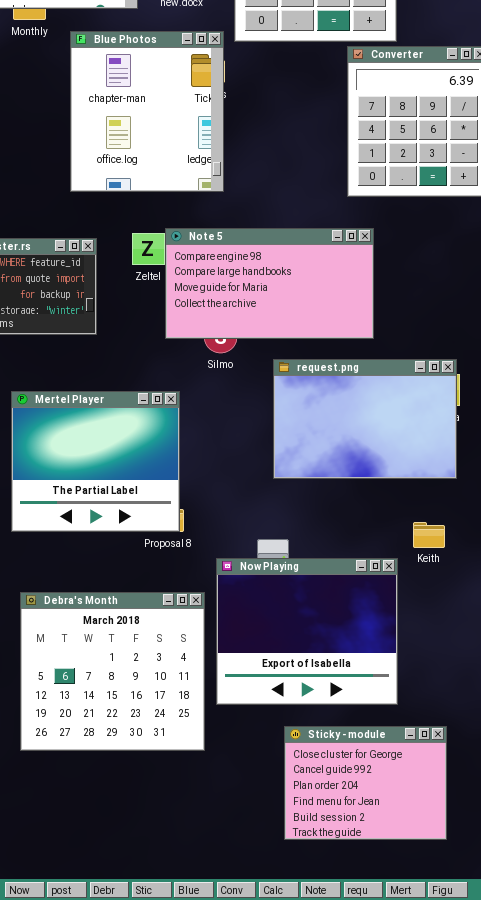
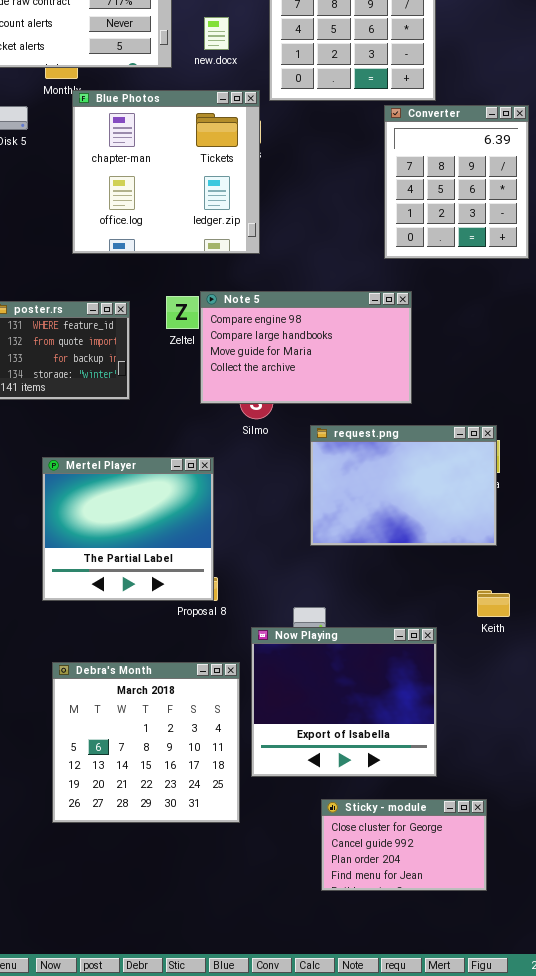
Blue Photos: [70,31,224,192] -> [72,90,260,254], resized
Keith: [413,522,445,548] -> [477,590,510,617], moved
Sticky - module: [284,726,447,840] -> [321,799,487,891], resized

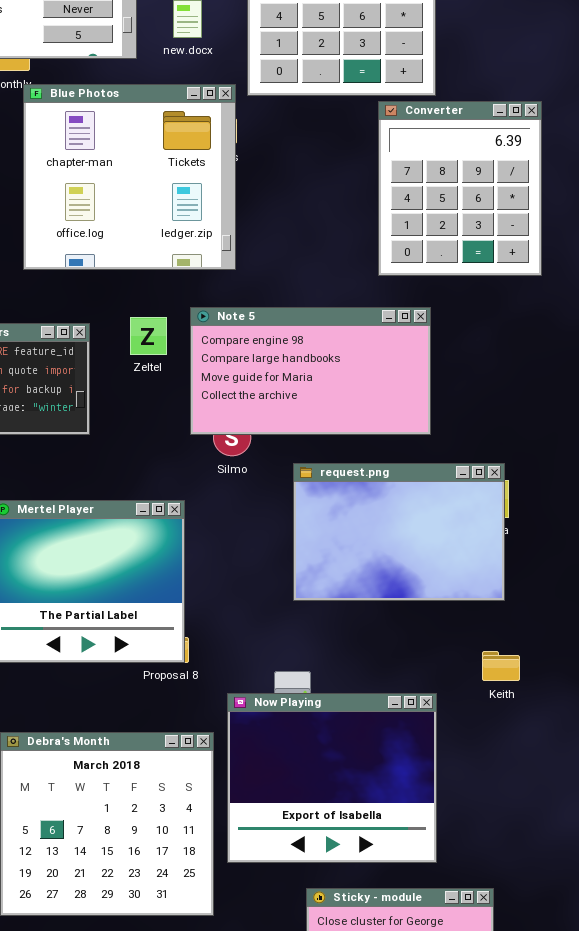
Note 5: [200,291,412,404] -> [190,307,431,435], moved

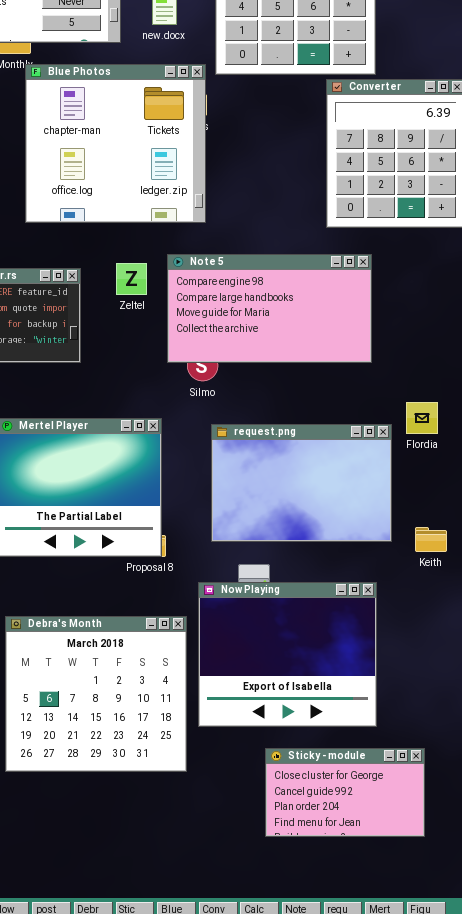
request.png: [293,463,505,601] -> [211,424,392,542], moved
Keith: [482,651,520,681] -> [415,527,447,552], moved

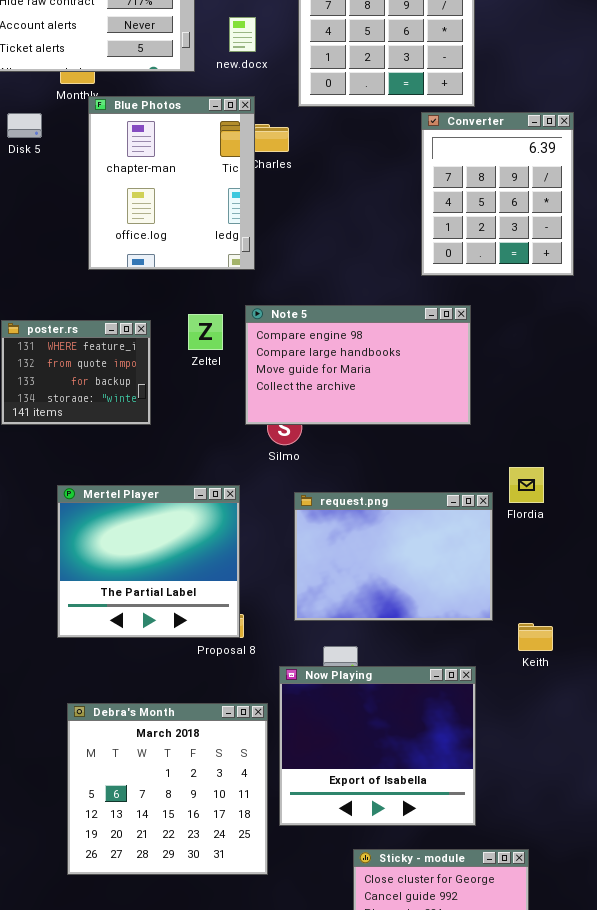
Blue Photos: [25,64,206,223] -> [88,96,255,270], resized
Keith: [415,527,447,552] -> [518,623,553,651], moved

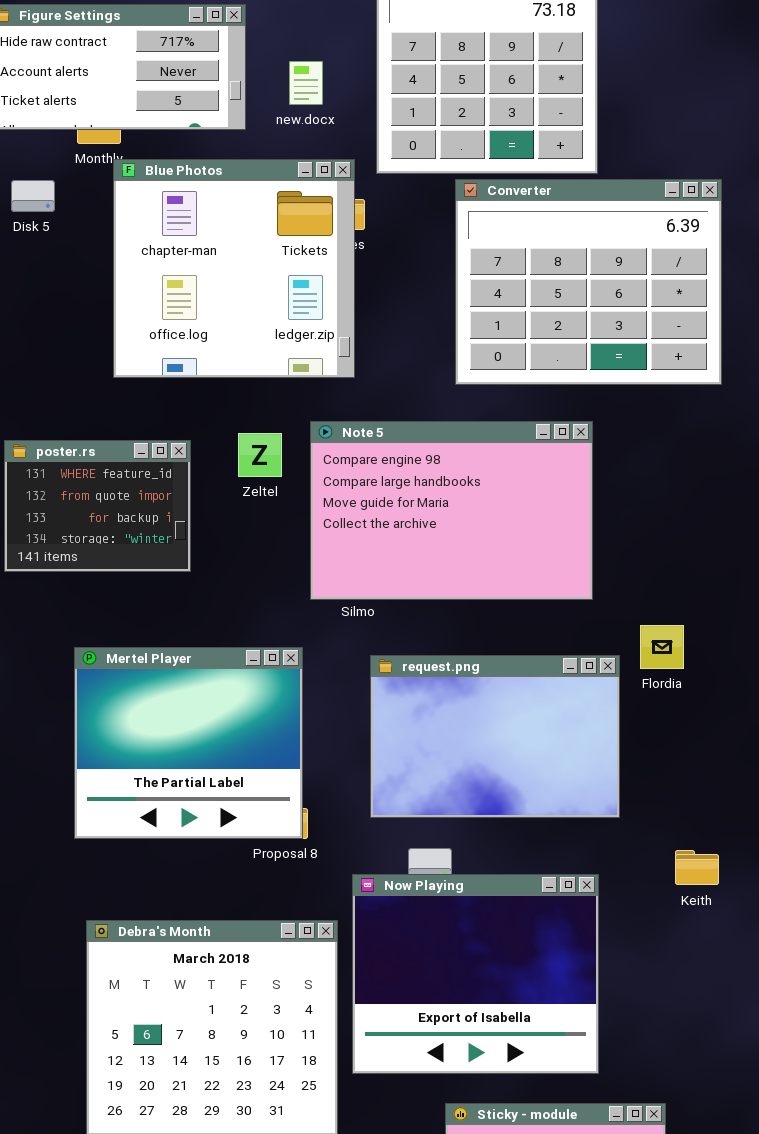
Blue Photos: [88,96,255,270] -> [113,159,355,378], resized
Converter: [421,112,574,276] -> [455,179,722,385], resized
Note 5: [245,305,471,425] -> [310,421,593,600], resized
Keith: [518,623,553,651] -> [675,850,719,885], moved

